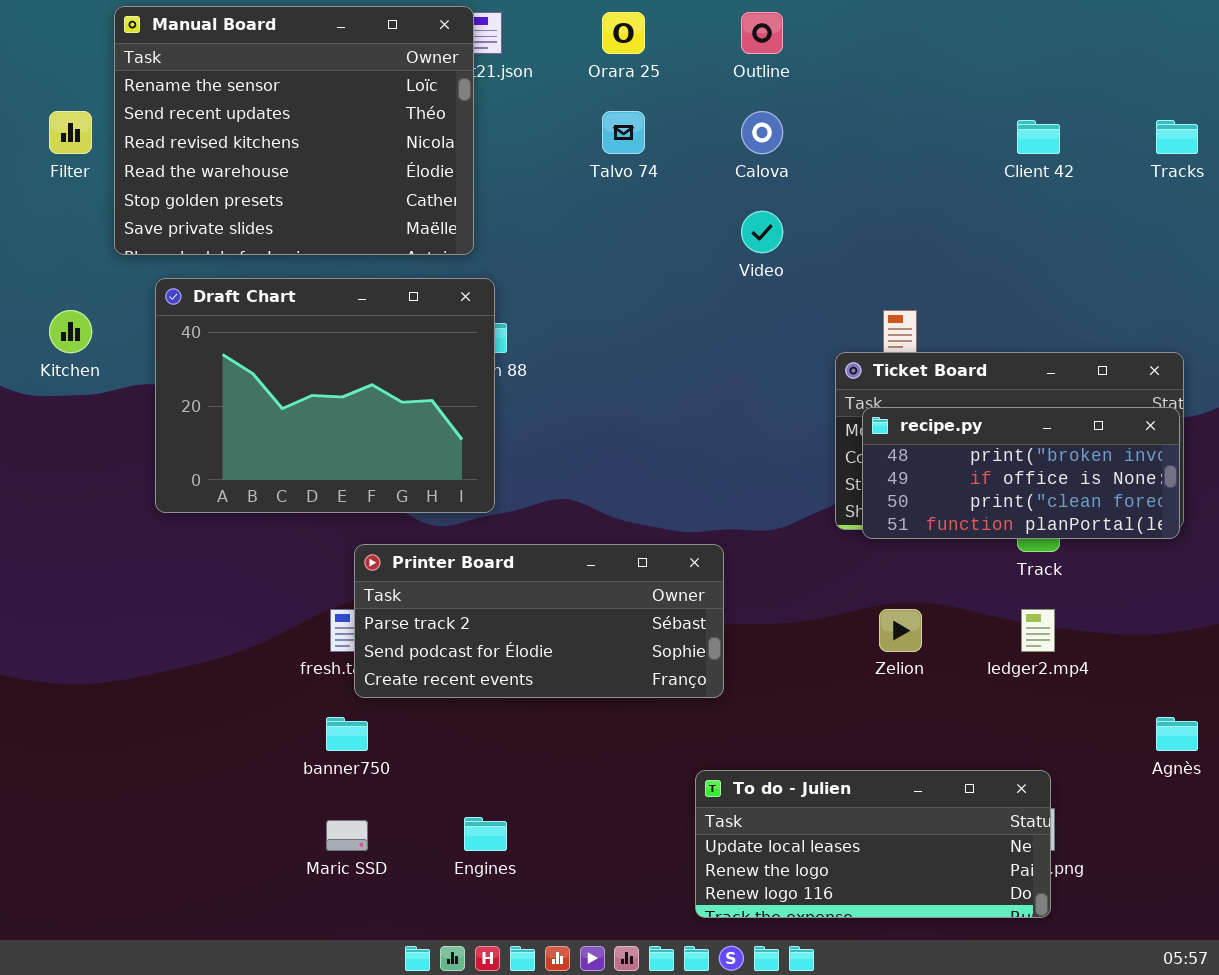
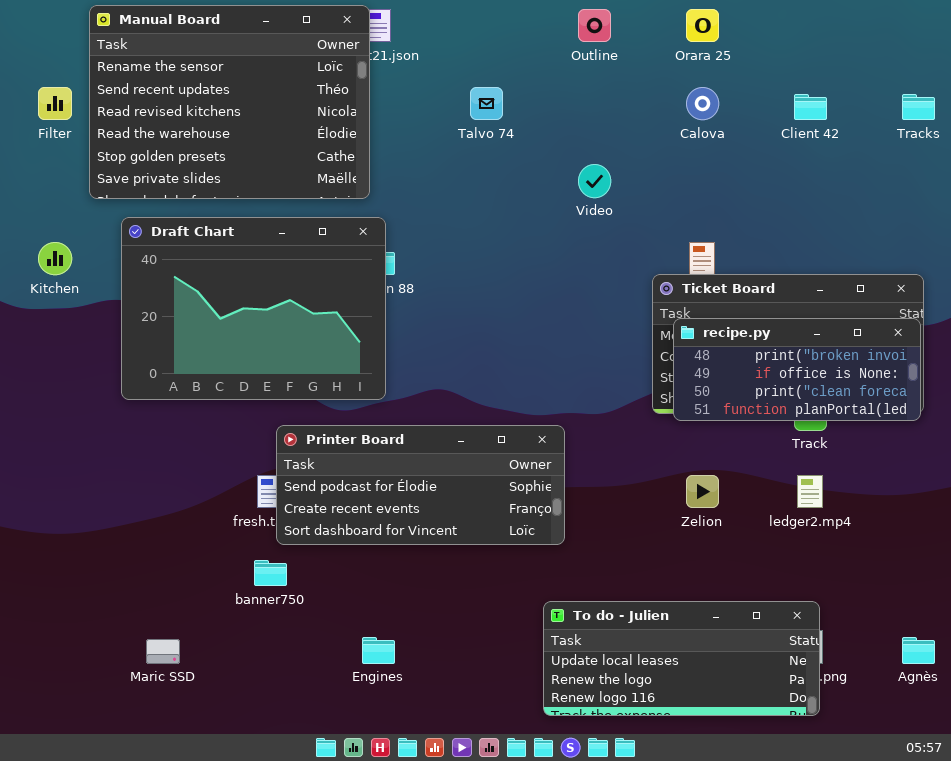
Orara 25: [602,12,645,54] -> [686,9,719,42], moved
Calova: [741,111,783,154] -> [686,87,719,120], moved
Printer Board: [354,544,724,698] -> [276,425,565,545], scrolled down 1 row
Agnès: [1156,717,1198,751] -> [902,637,935,664], moved
Maric SSD: [326,820,368,851] -> [146,639,180,664], moved

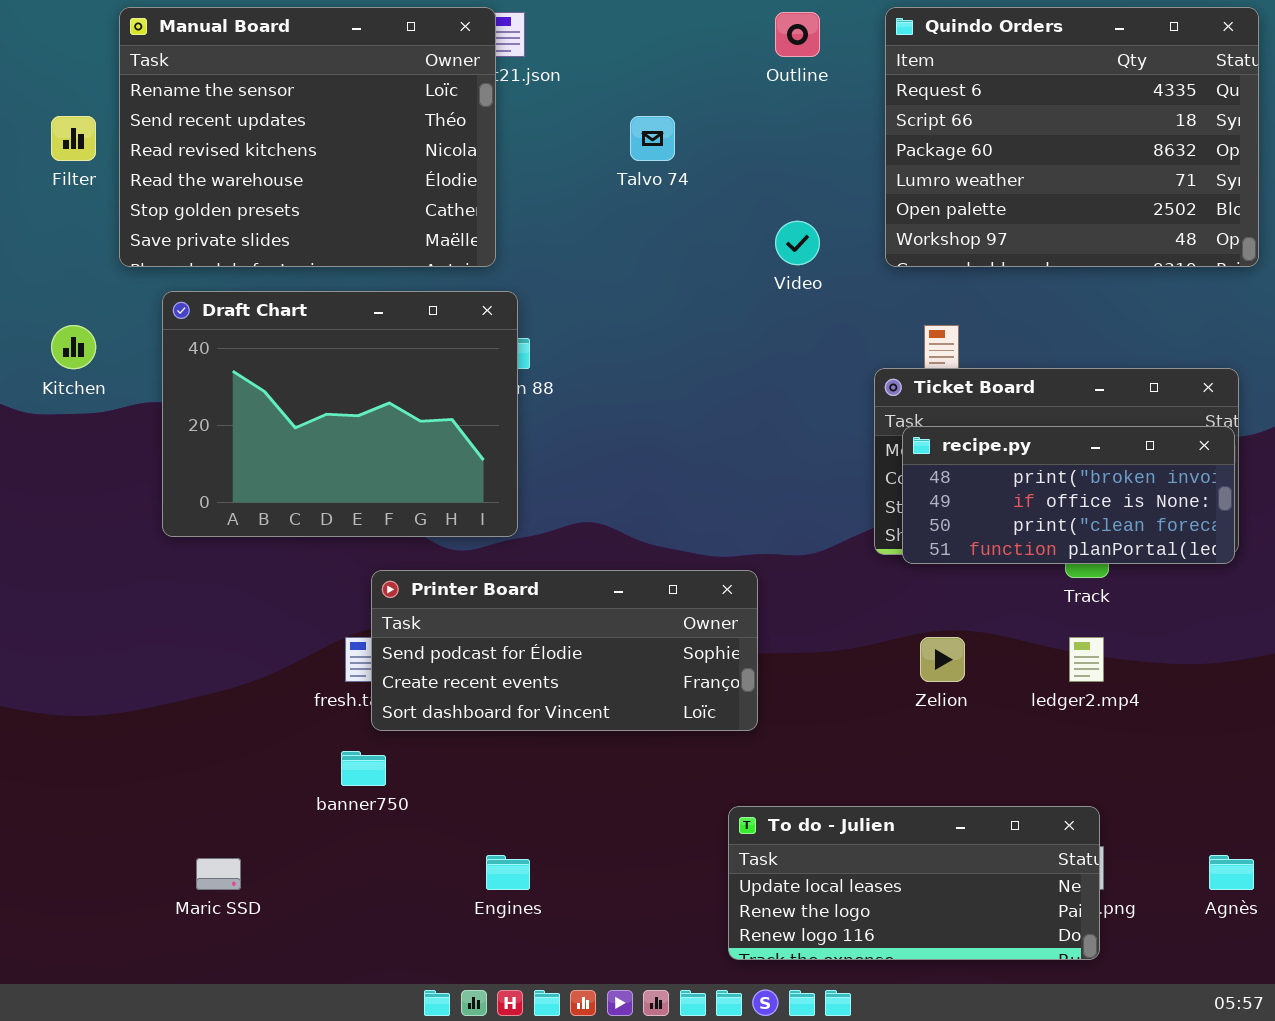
Quindo Orders: none -> [885,7,1259,267], opened

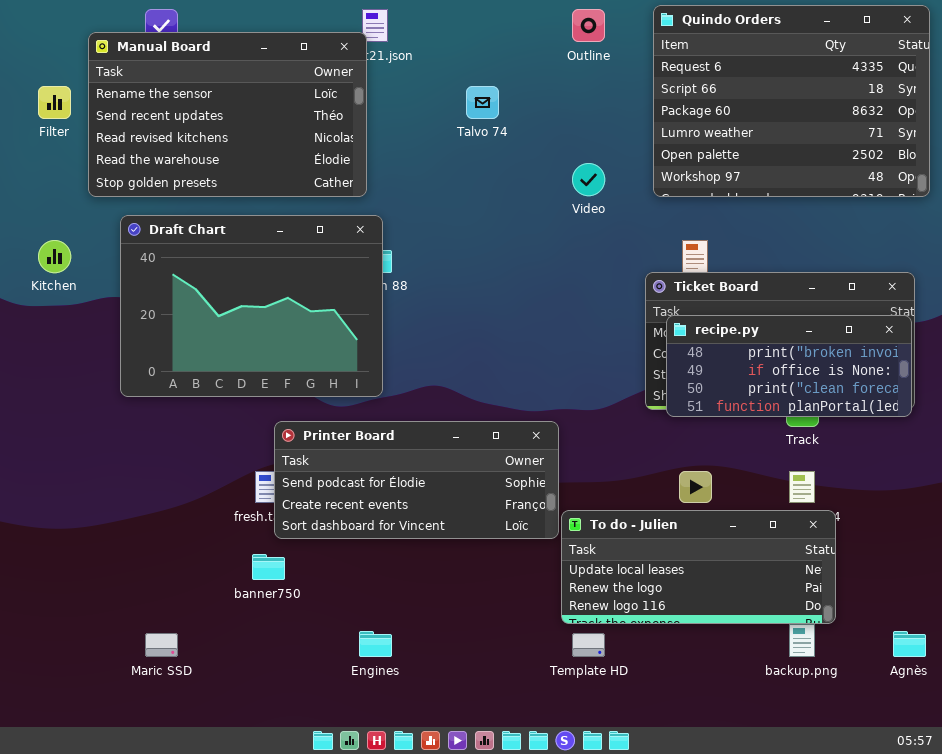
Manual Board: [119,7,496,267] -> [88,32,367,197], resized
To do - Julien: [728,806,1100,960] -> [561,510,836,624], moved

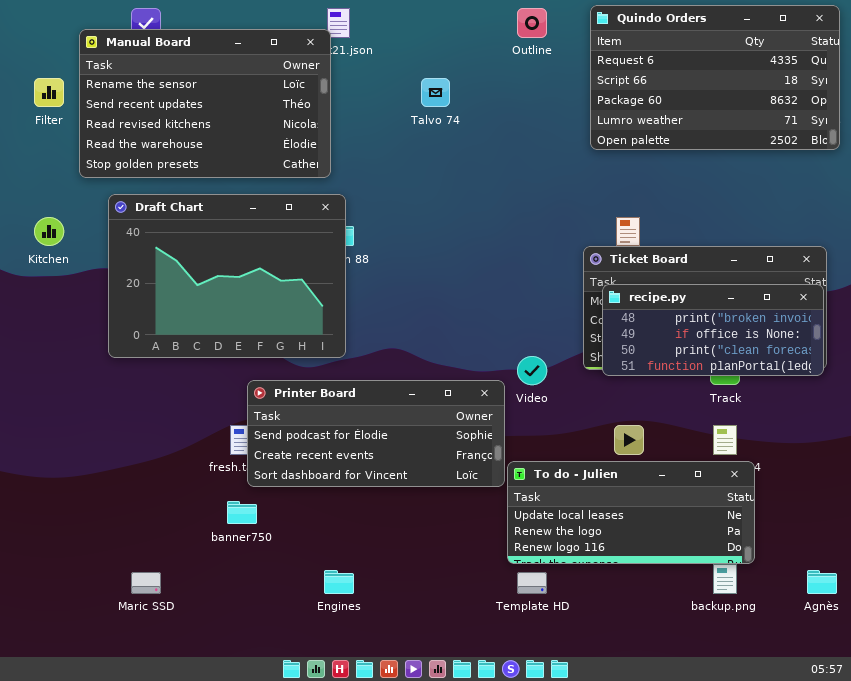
Quindo Orders: [653,5,930,197] -> [590,5,840,150], resized
Video: [572,163,605,196] -> [517,356,547,385], moved

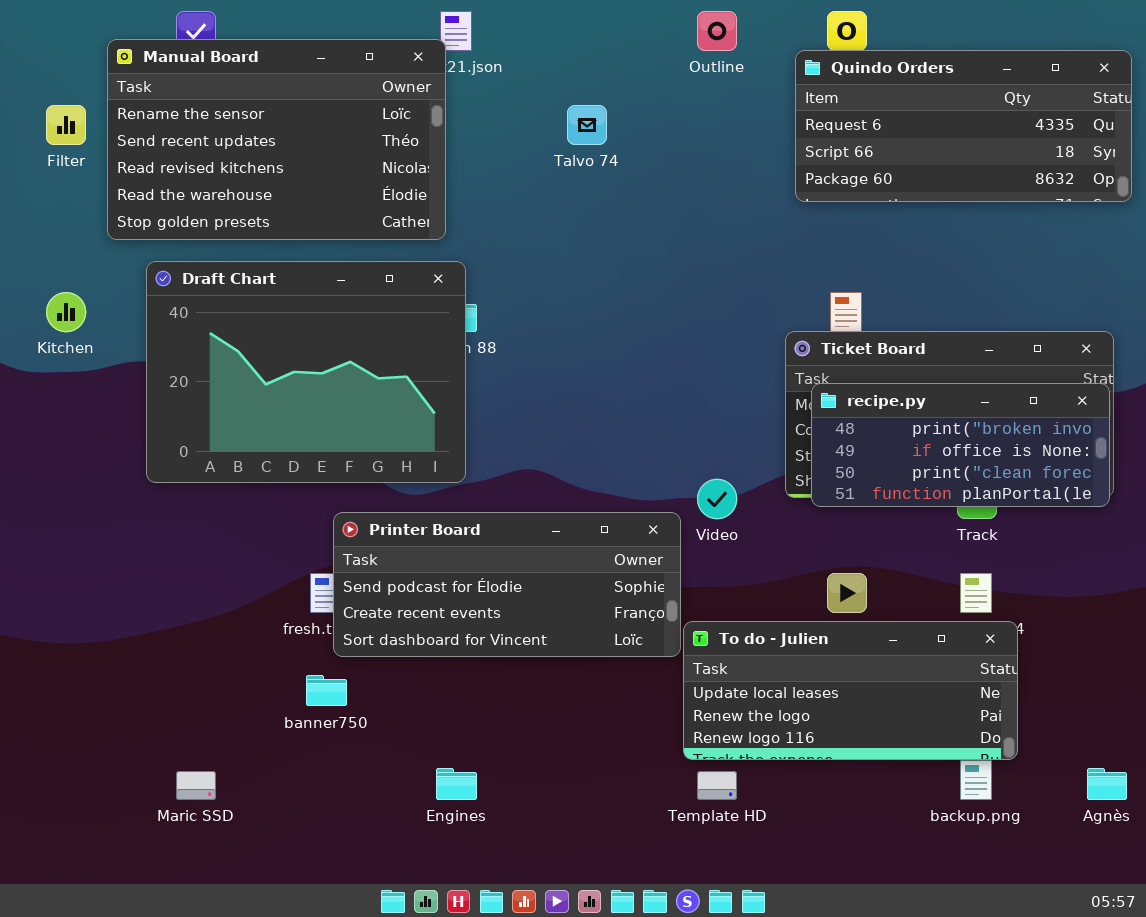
Quindo Orders: [590,5,840,150] -> [795,50,1132,202], resized

